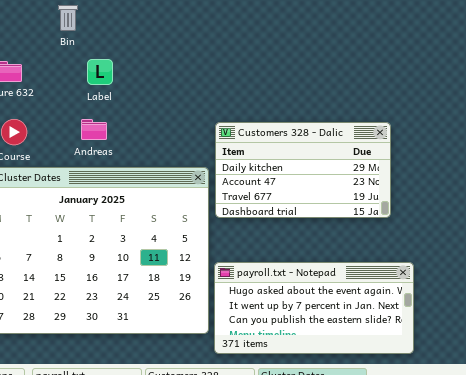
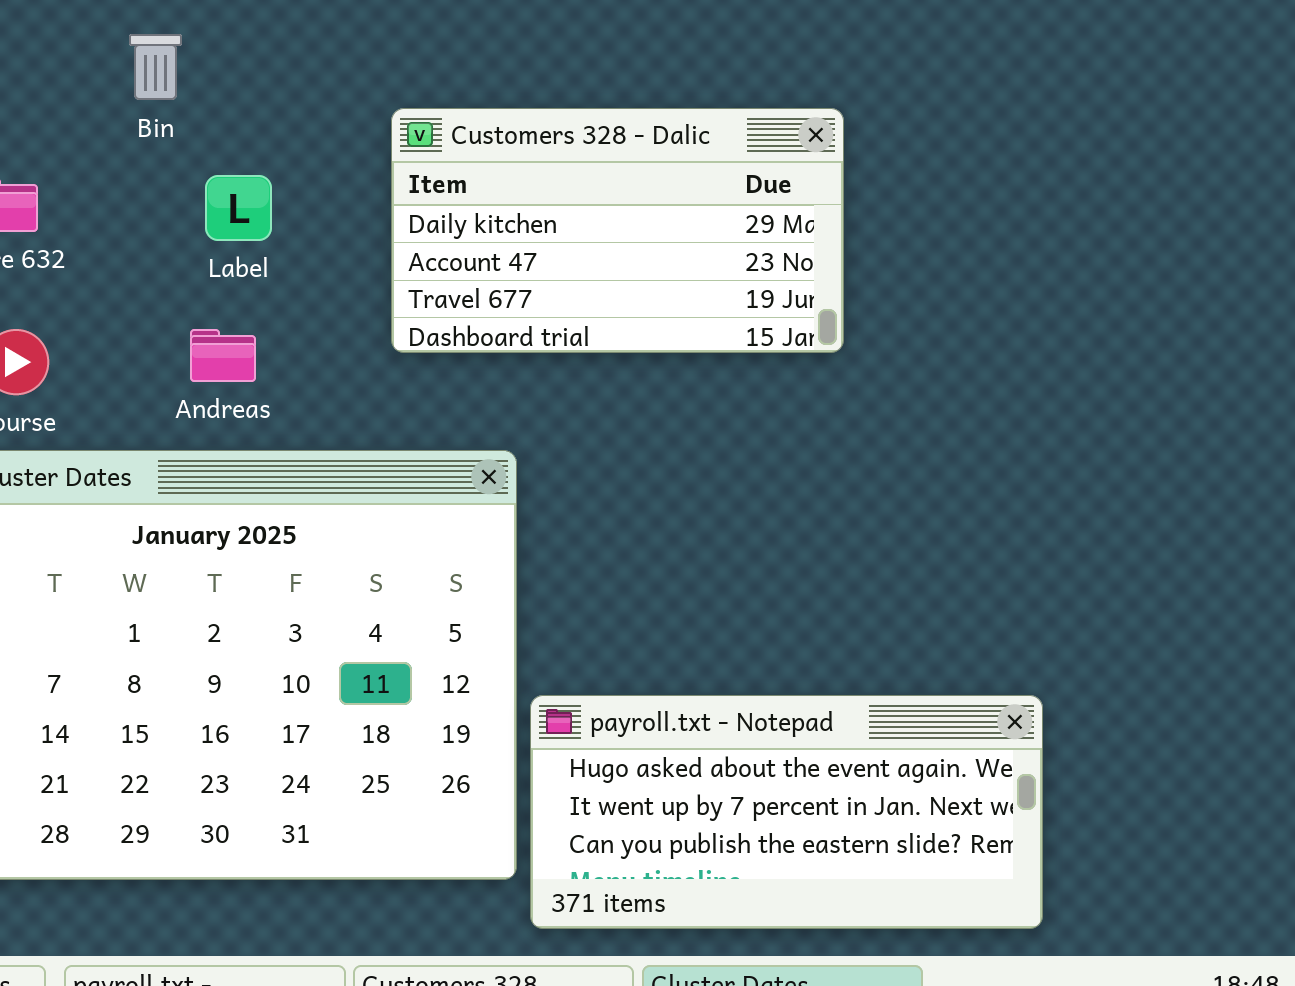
Customers 328 - Dalic: [215,122,391,218] -> [391,108,844,353], moved

